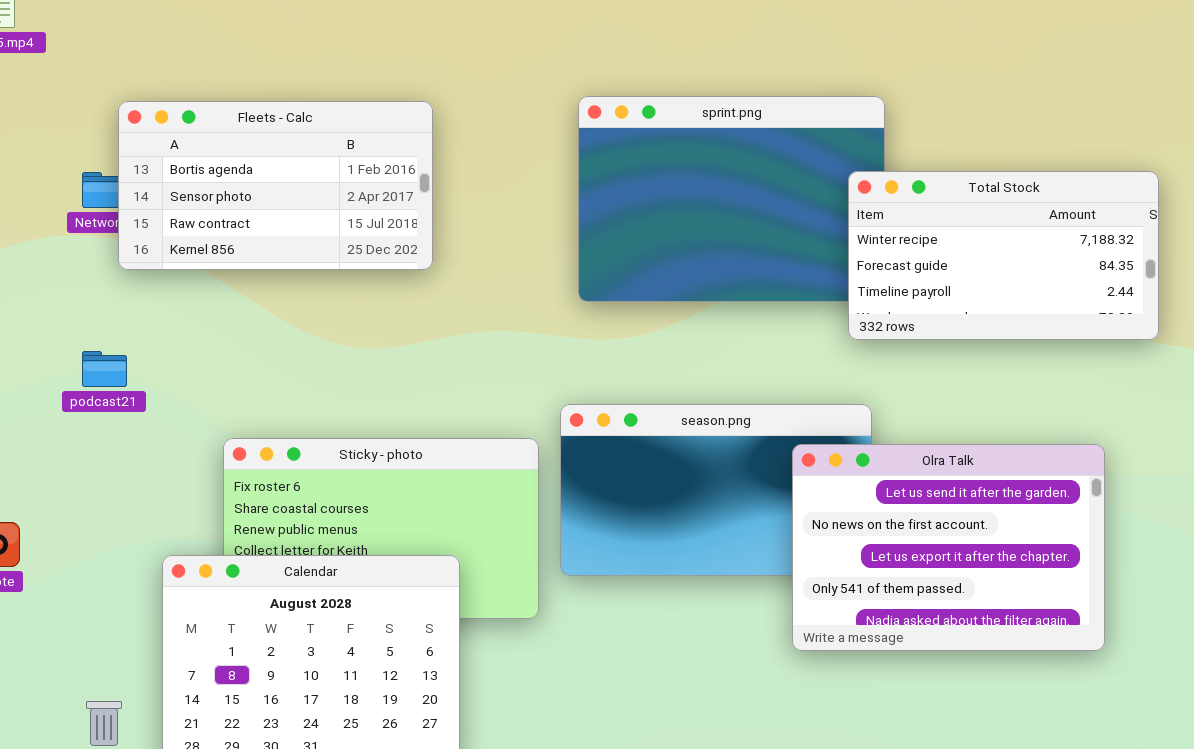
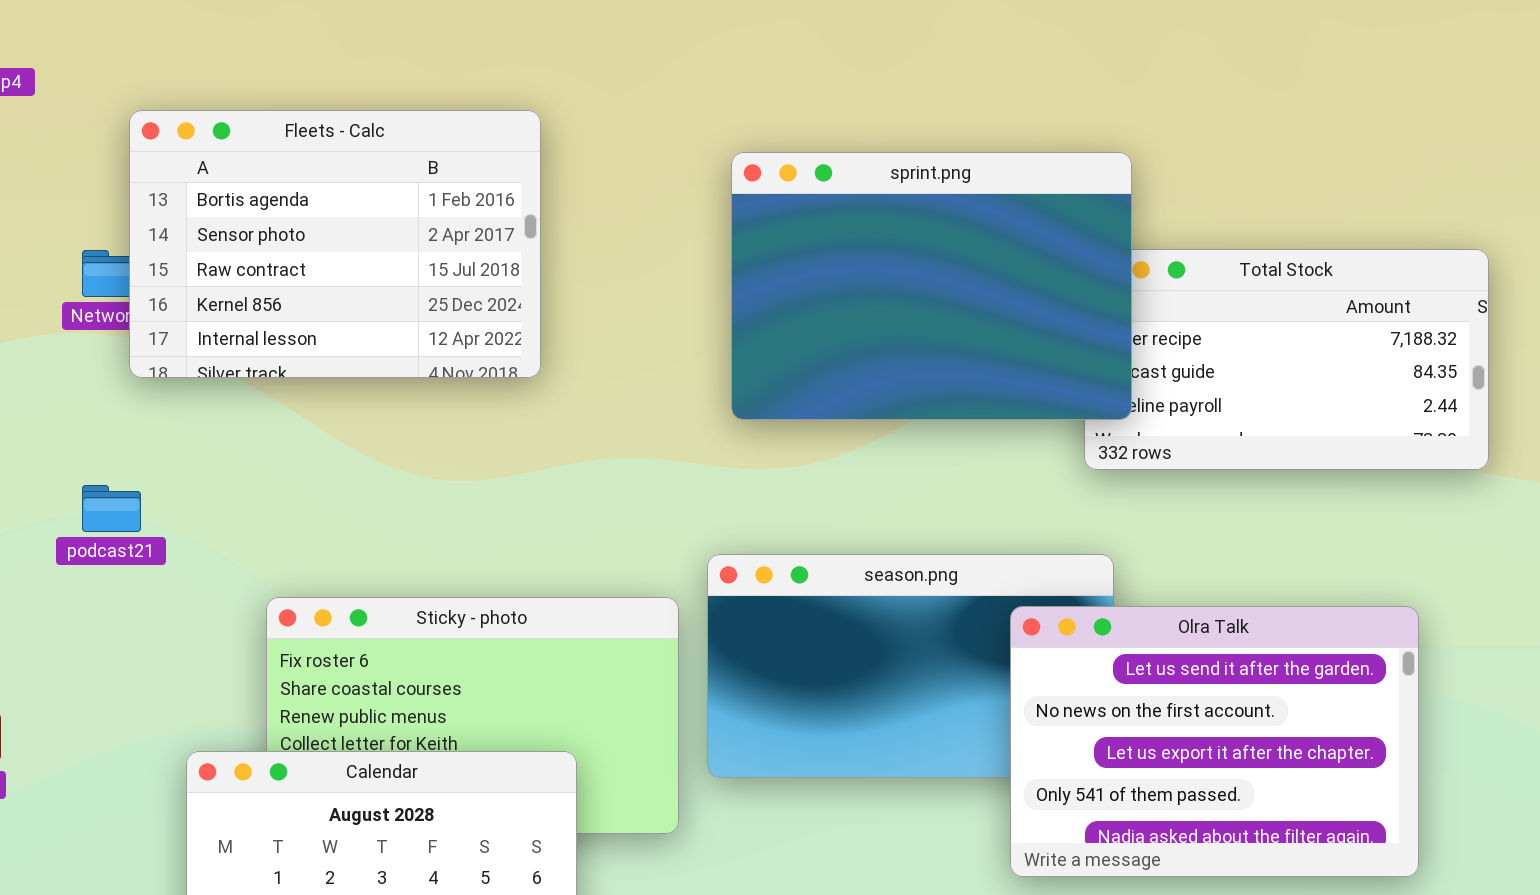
sprint.png: [578,96,885,302] -> [731,152,1132,420], raised
Fleets - Calc: [118,101,433,270] -> [129,110,541,378], resized

